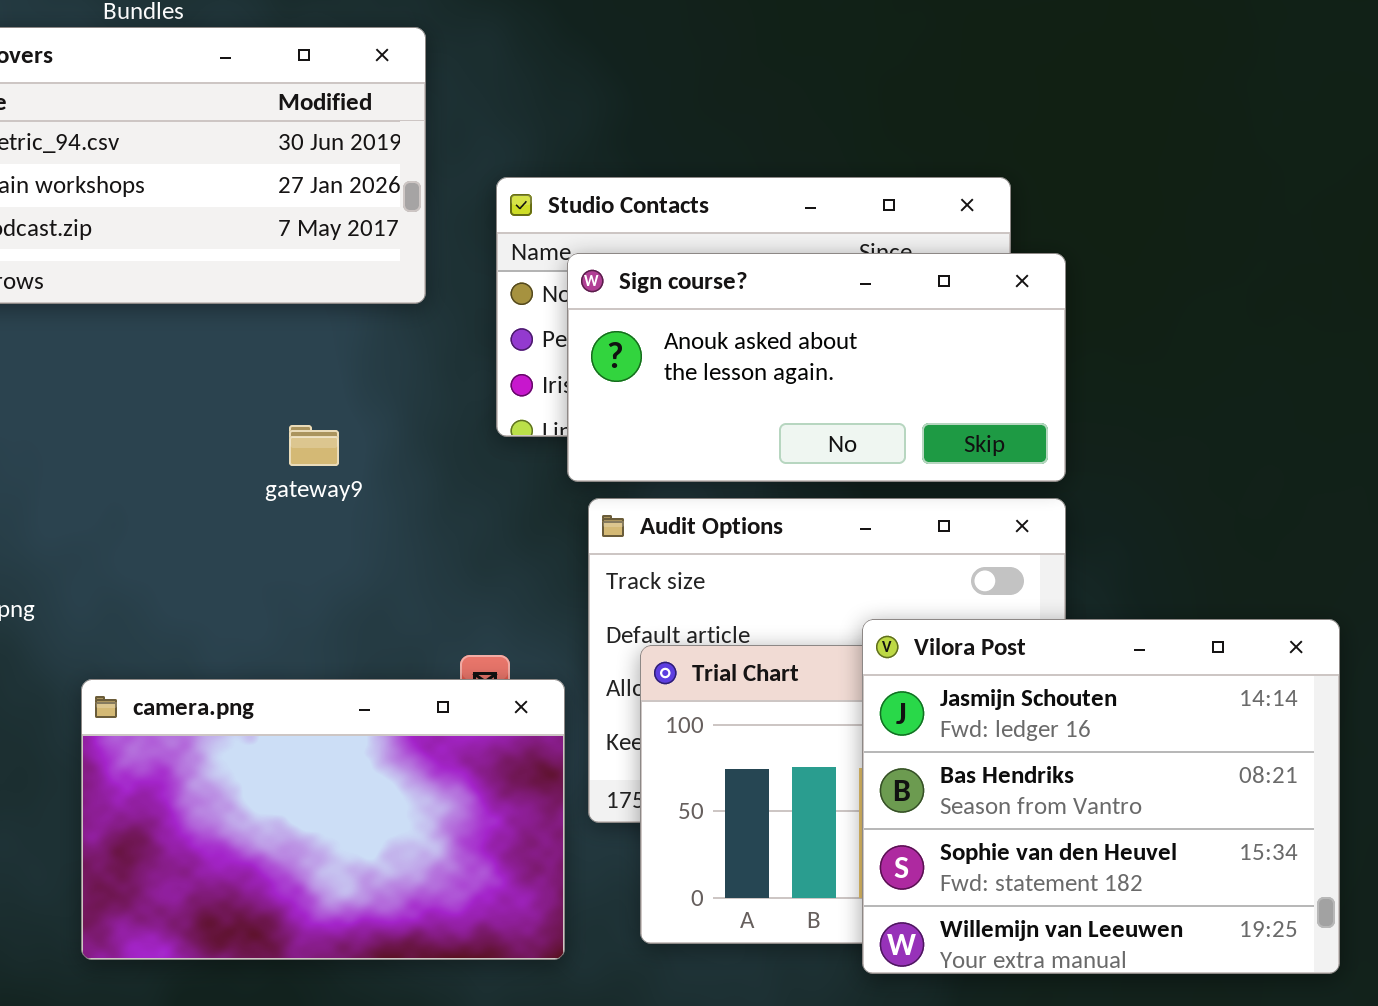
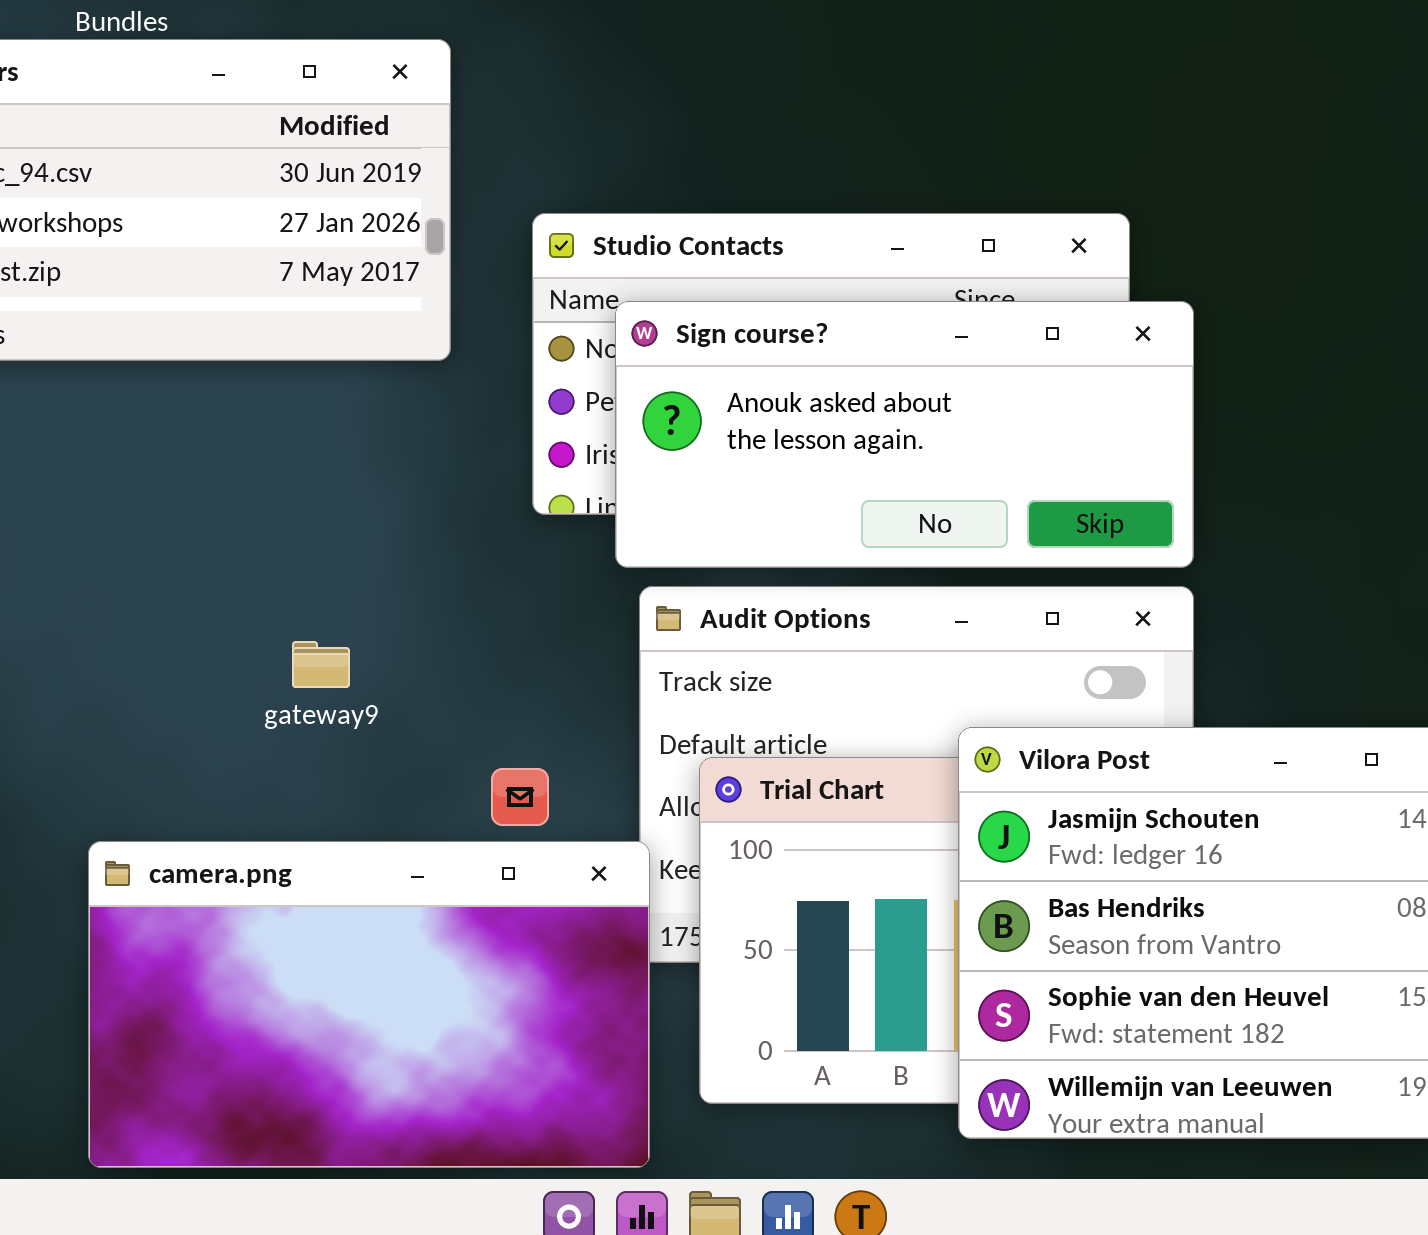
gateway9: [289,425,339,466] -> [292,641,350,688], moved
camera.png: [81,679,565,960] -> [88,841,650,1168], moved

